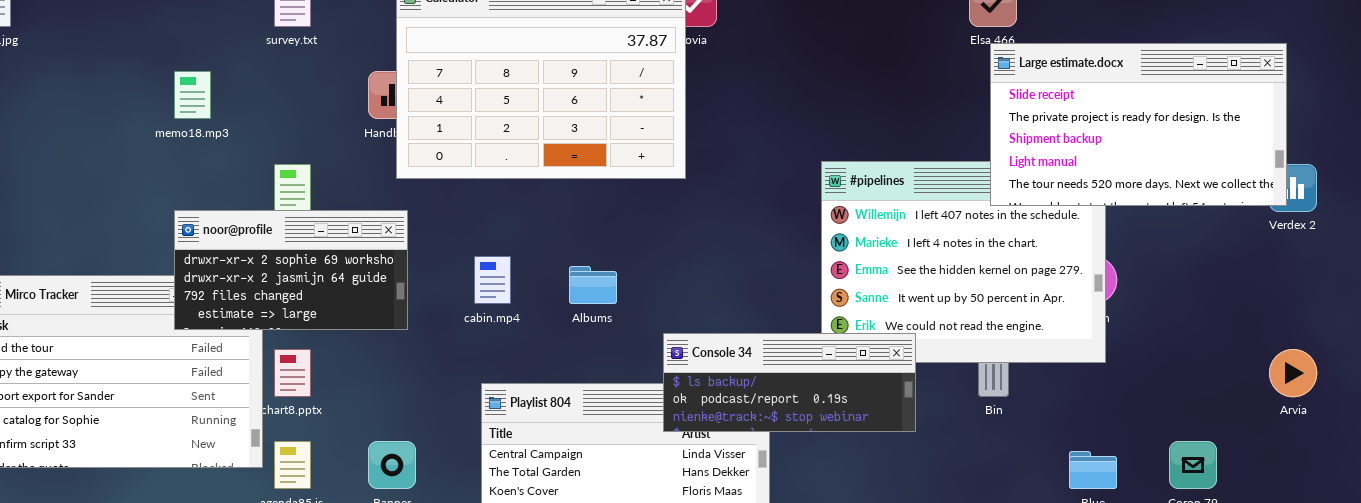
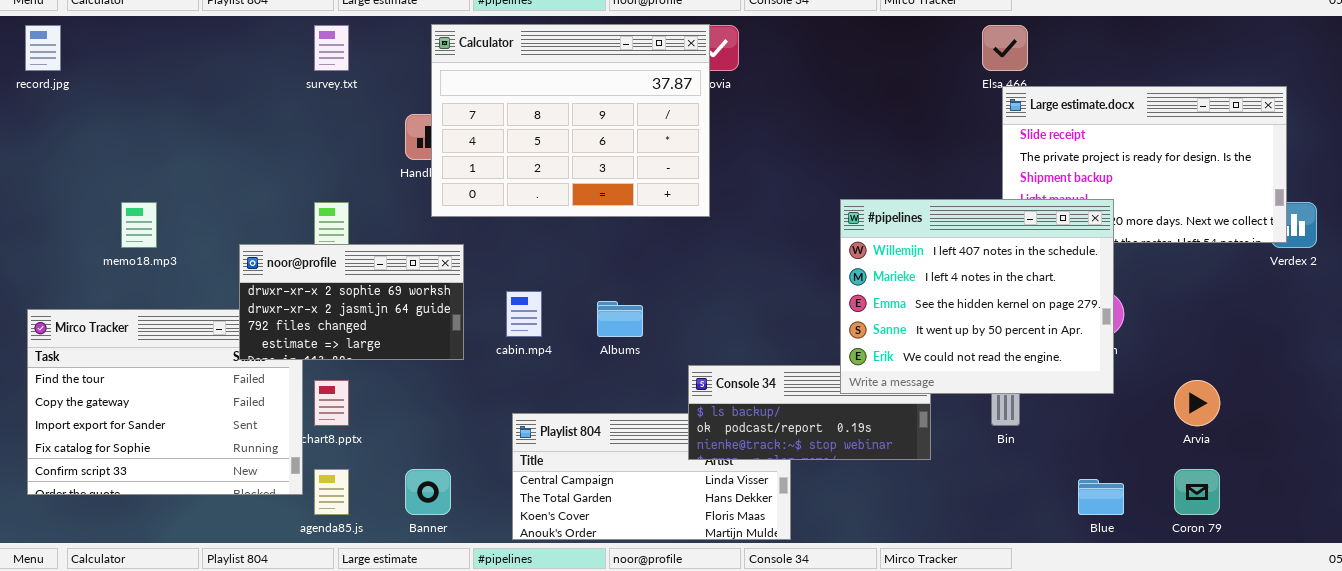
memo18.mp3: [174,71,211,119] -> [121,202,157,248], moved
#pipelines: [821,161,1106,363] -> [840,199,1114,394], raised
noor@profile: [174,210,408,330] -> [239,244,464,360], moved
Arvia: [1269,349,1317,397] -> [1174,380,1220,426], moved

